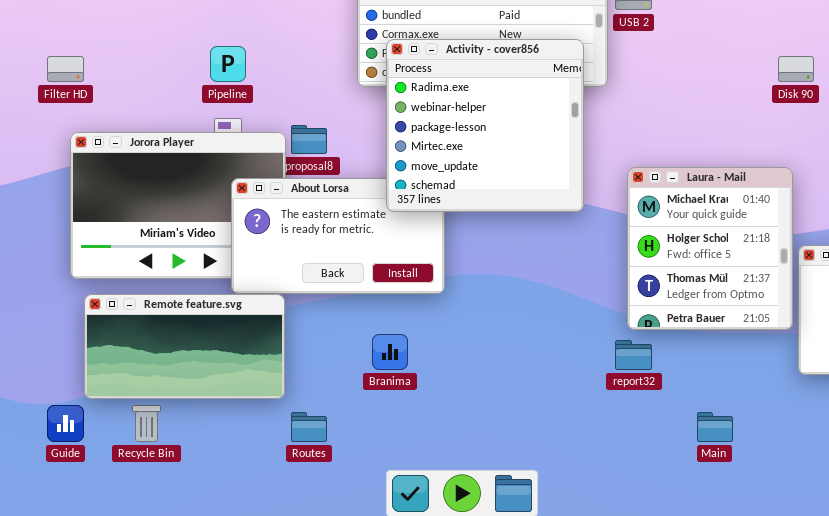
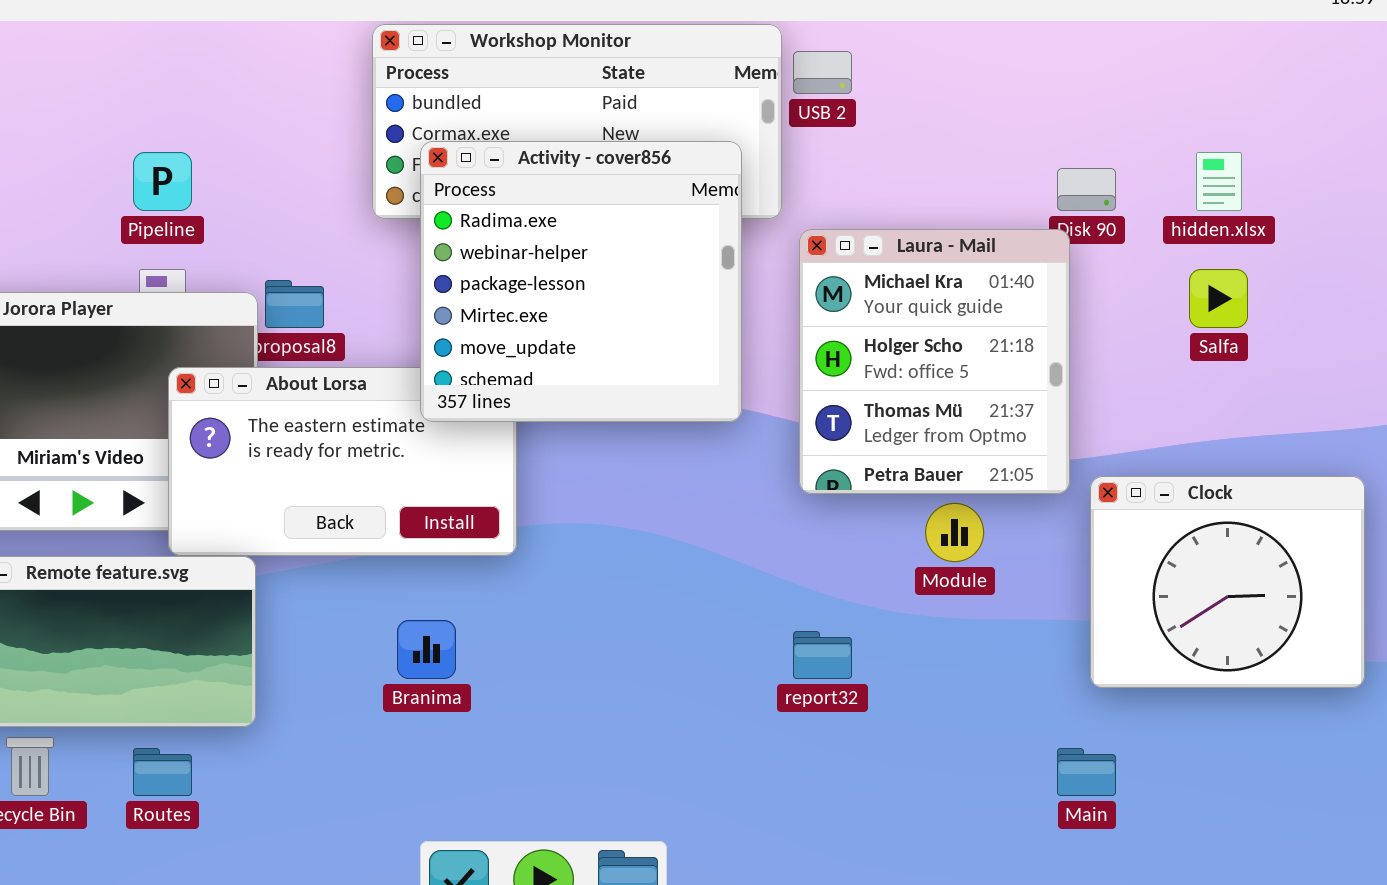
Laura - Mail: [627,167,793,330] -> [799,229,1070,494], moved
Routes: [291,412,327,442] -> [133,748,192,796], moved
Main: [697,412,733,442] -> [1057,748,1116,796], moved

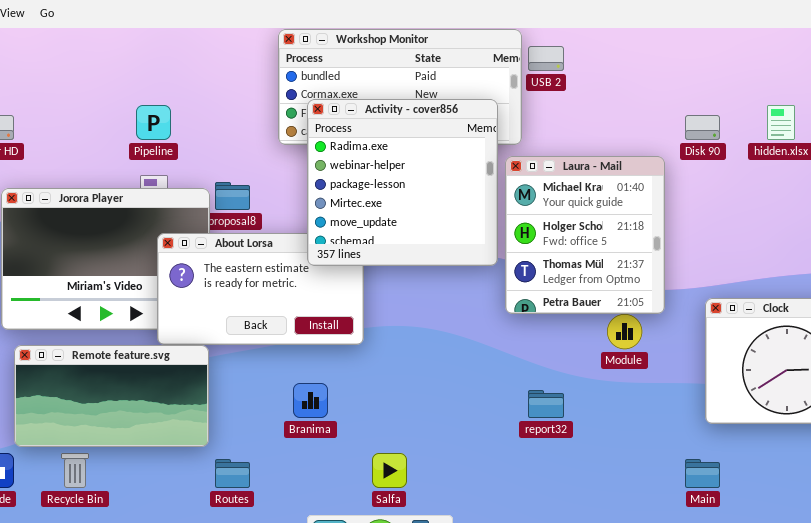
Laura - Mail: [799,229,1070,494] -> [505,156,665,314], moved
Salfa: [1189,269,1248,328] -> [372,453,407,488], moved
Routes: [133,748,192,796] -> [215,459,250,488], moved

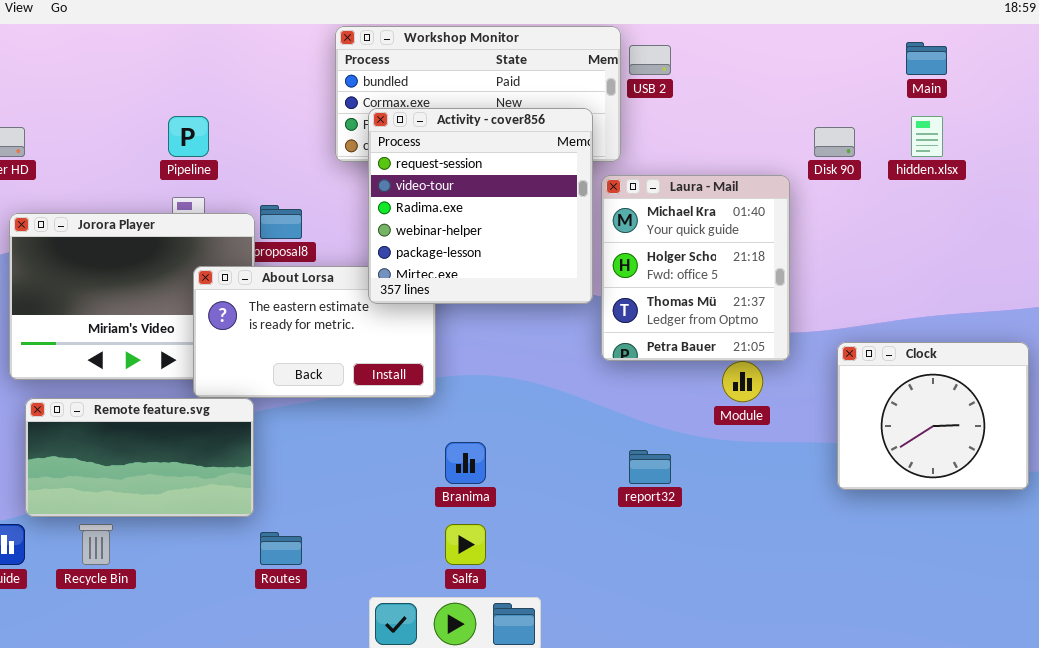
Activity - cover856: [307,99,498,266] -> [368,108,593,304], scrolled up 2 rows
Branima: [293,383,328,418] -> [445,442,486,484], moved
Main: [685,459,720,488] -> [906,42,947,75], moved

